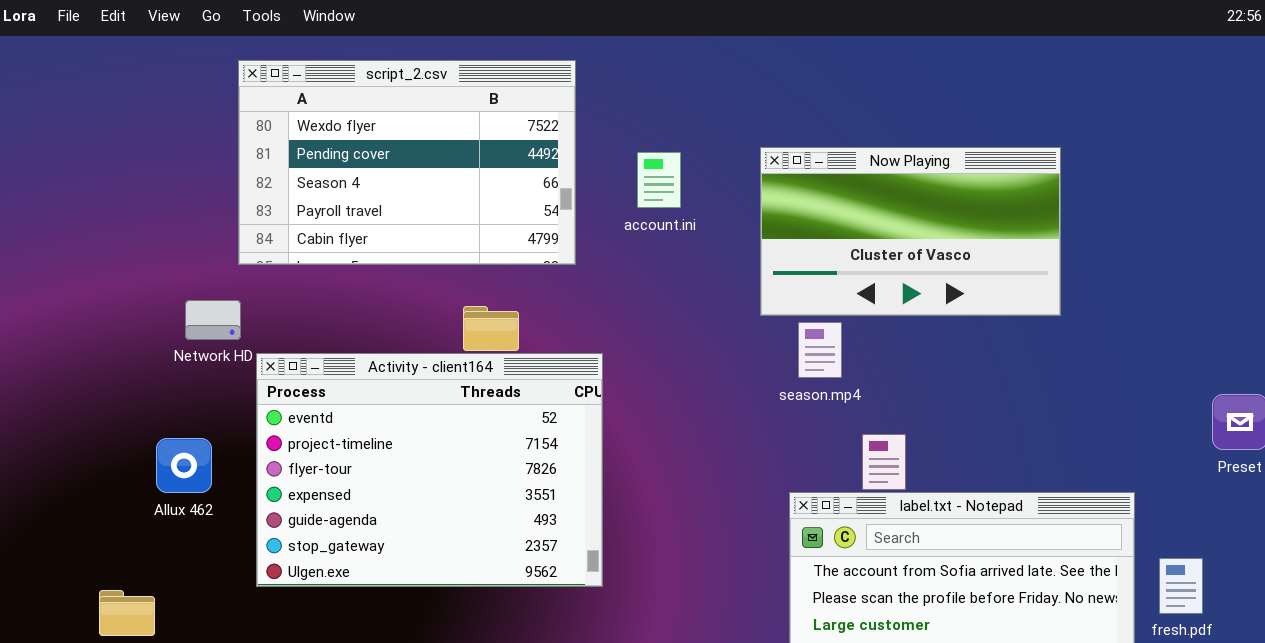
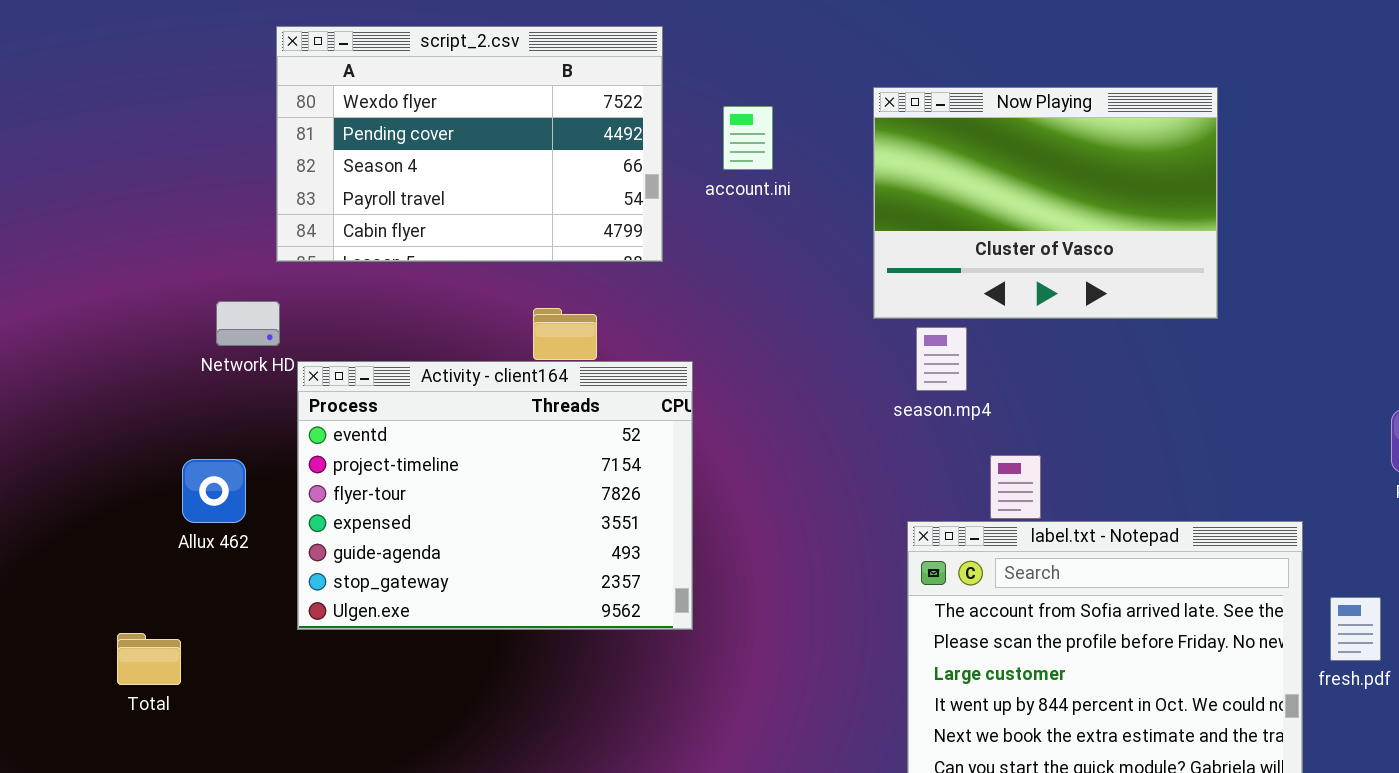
Now Playing: [760,147,1061,316] -> [873,87,1218,319], resized
account.ini: [637,152,681,208] -> [723,106,773,170], moved

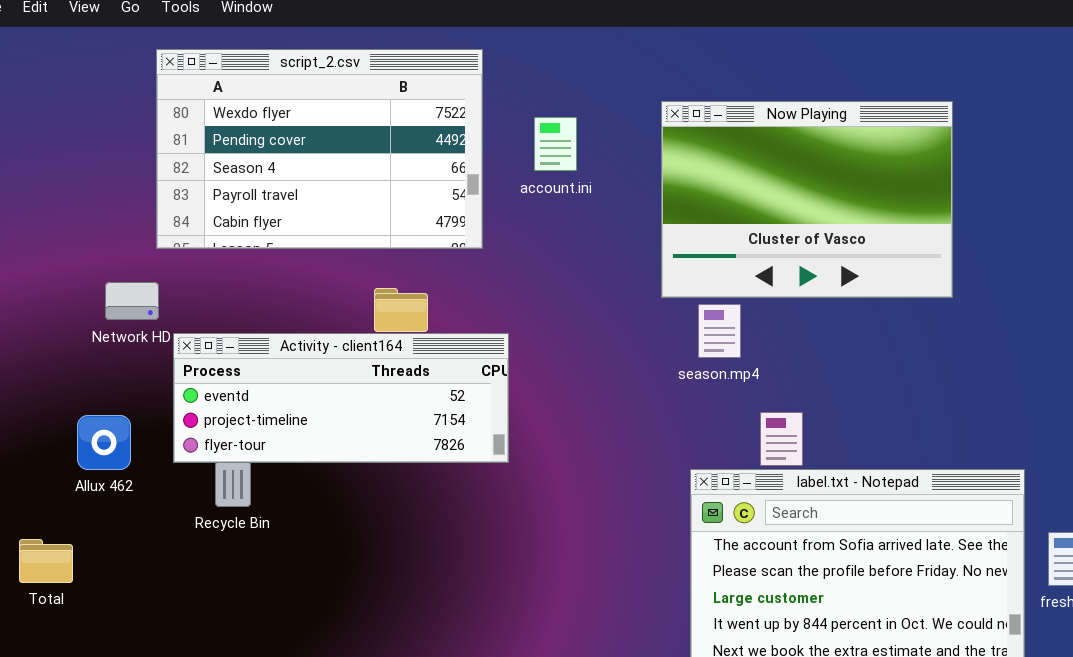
Activity - client164: [297,361,693,630] -> [173,333,509,463], resized
Total: [117,633,181,685] -> [19,539,73,583], moved

